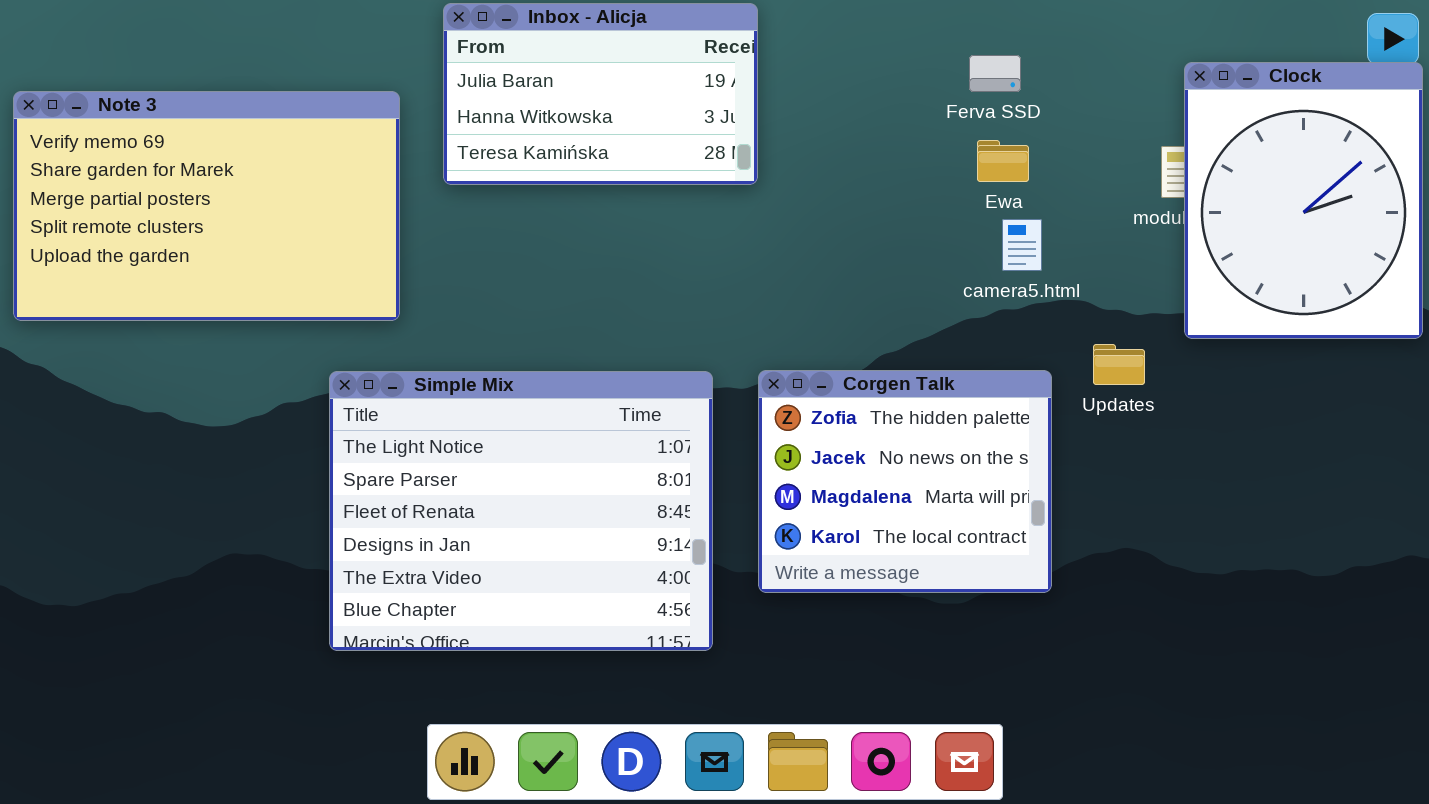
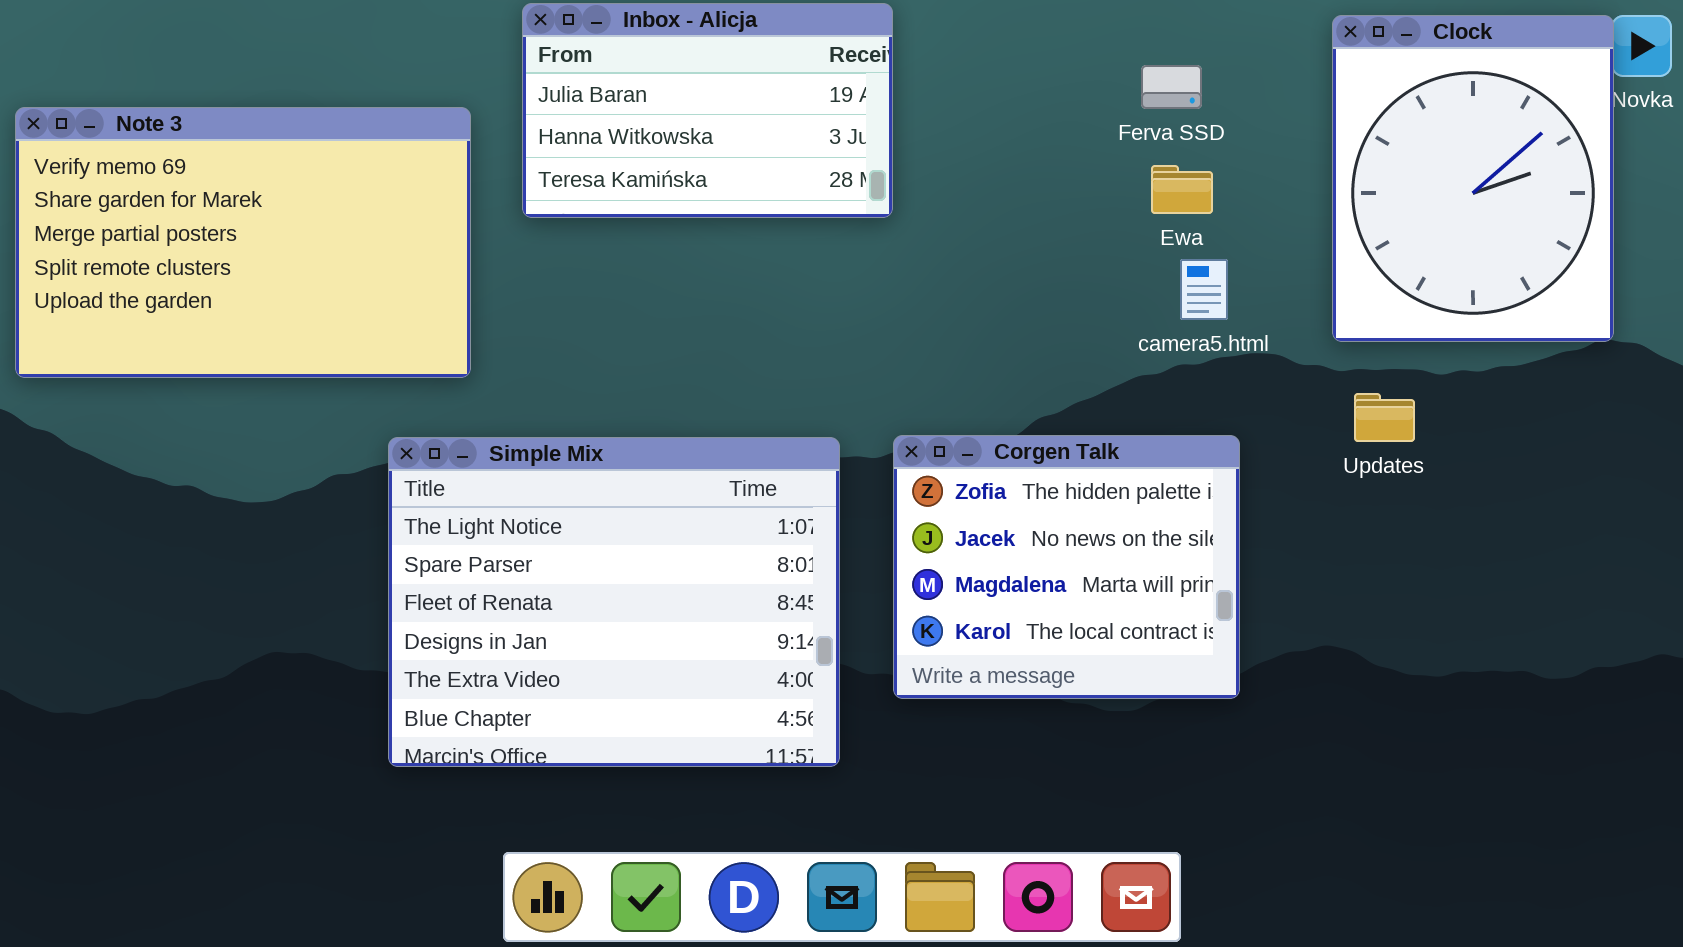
Clock: [1184,62,1423,339] -> [1332,15,1614,342], moved
Updates: [1093,344,1145,385] -> [1354,393,1415,442], moved

